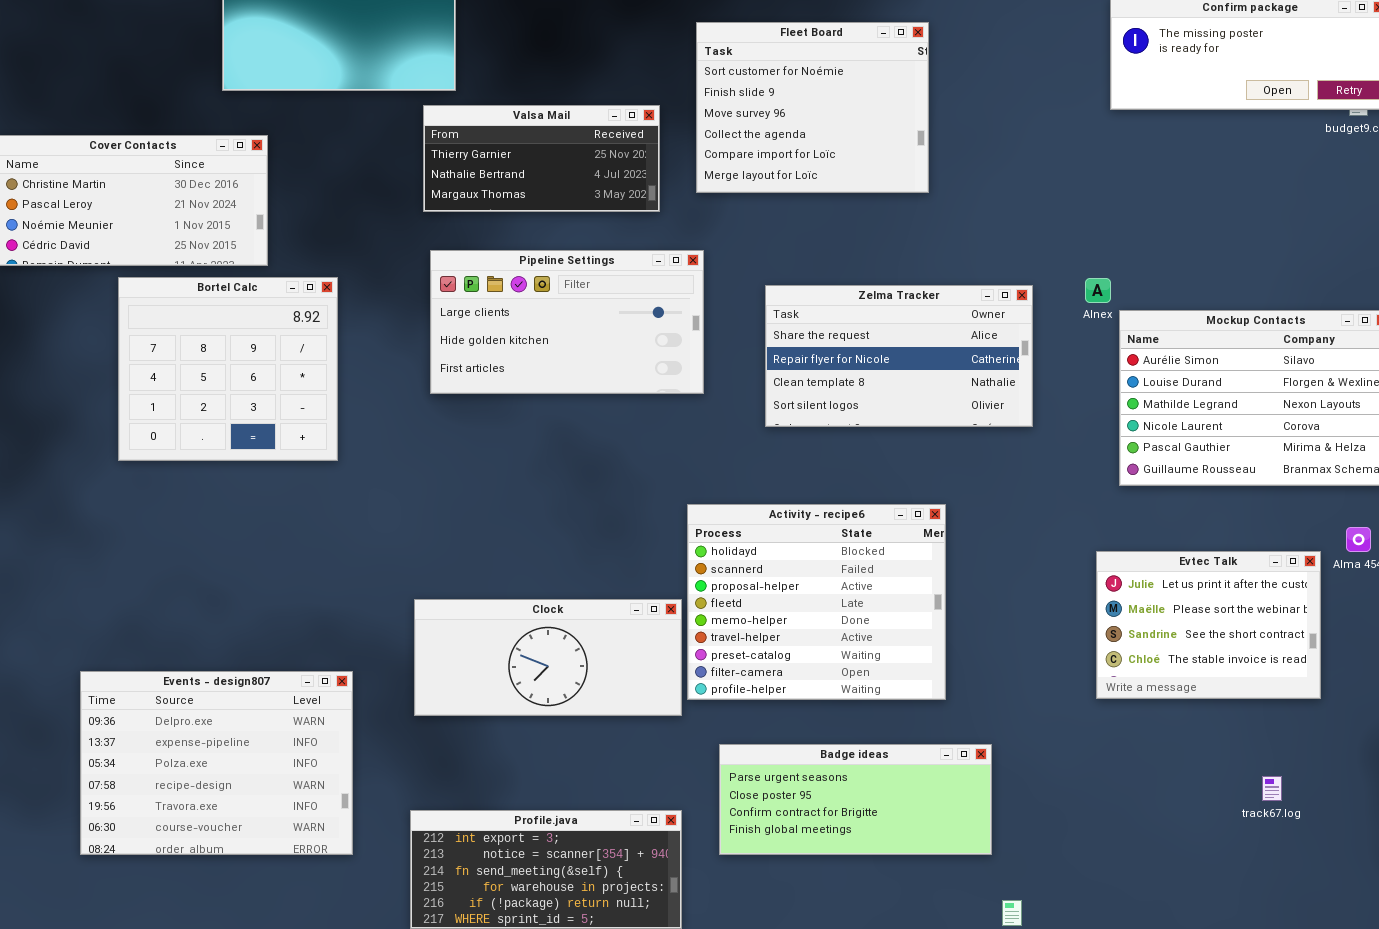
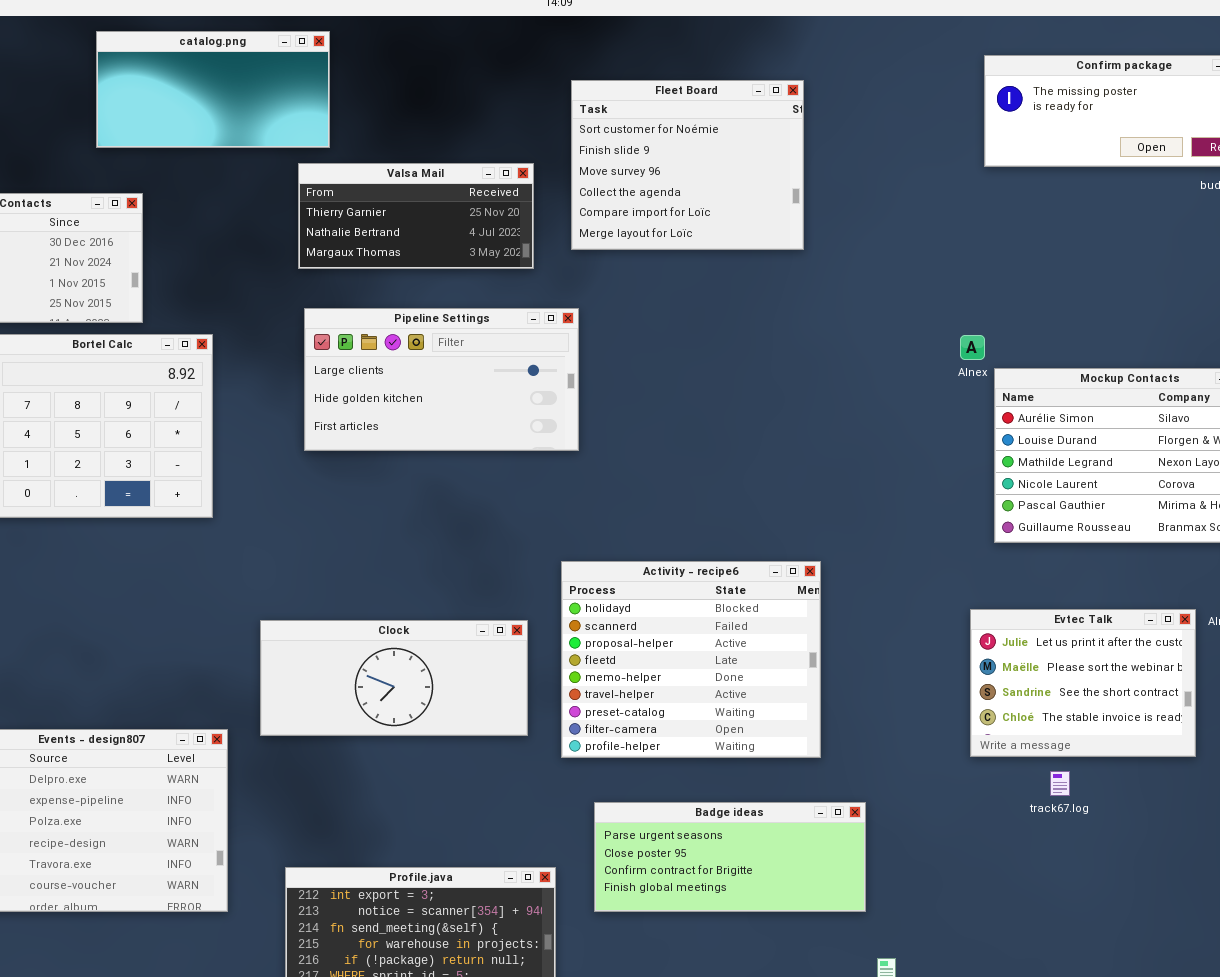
Zelma Tracker: [765,285,1033,427] -> none, closed
Clock: [414,599,682,716] -> [260,620,528,736], moved
track67.log: [1262,776,1282,801] -> [1050,771,1070,796], moved

